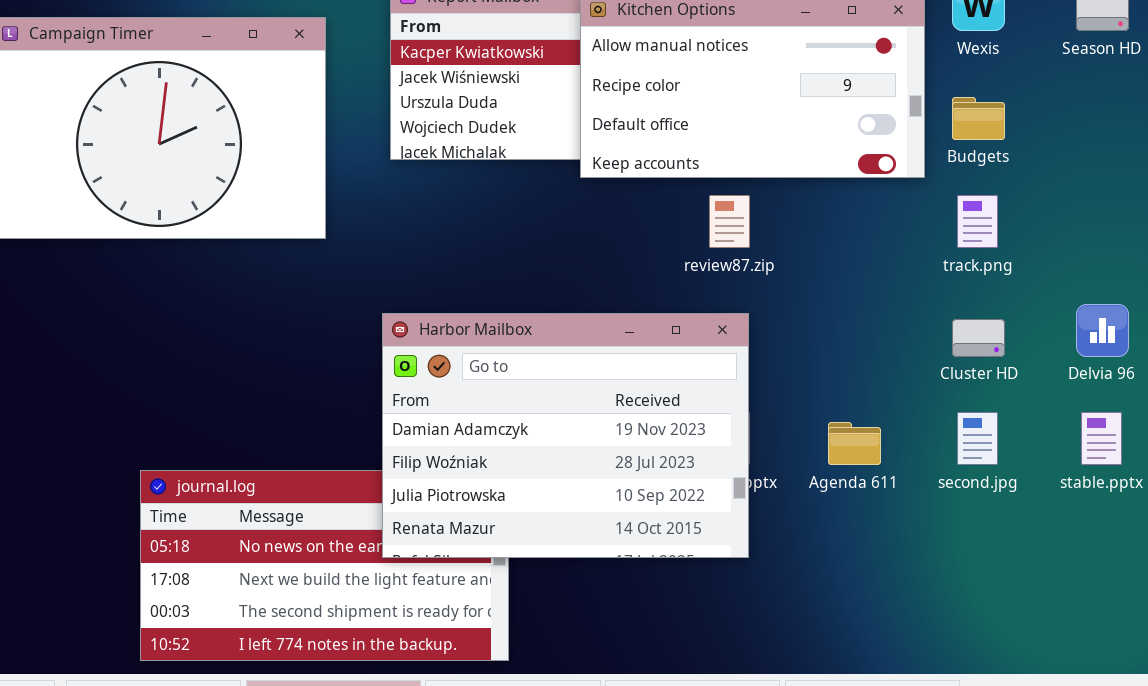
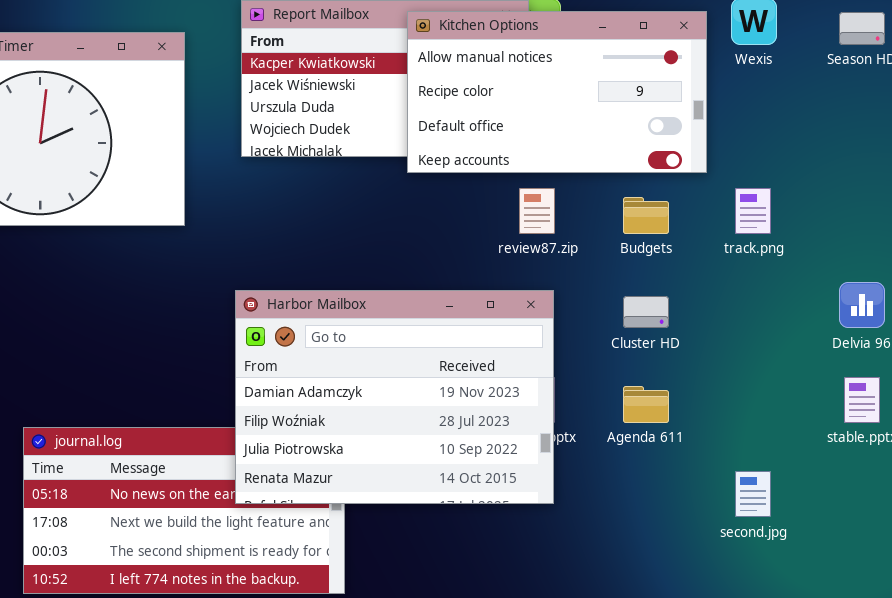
Budgets: [952,97,1005,140] -> [623,197,669,234], moved
Cluster HD: [952,319,1005,357] -> [623,296,669,328], moved
second.jpg: [957,412,998,465] -> [735,471,771,517], moved

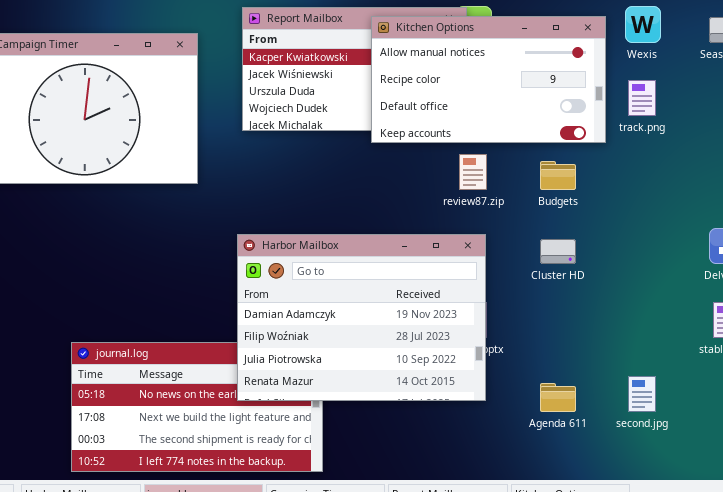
track.png: [735,188,771,234] -> [628,80,656,116], moved
Agenda 611: [623,386,669,423] -> [540,383,576,412], moved

